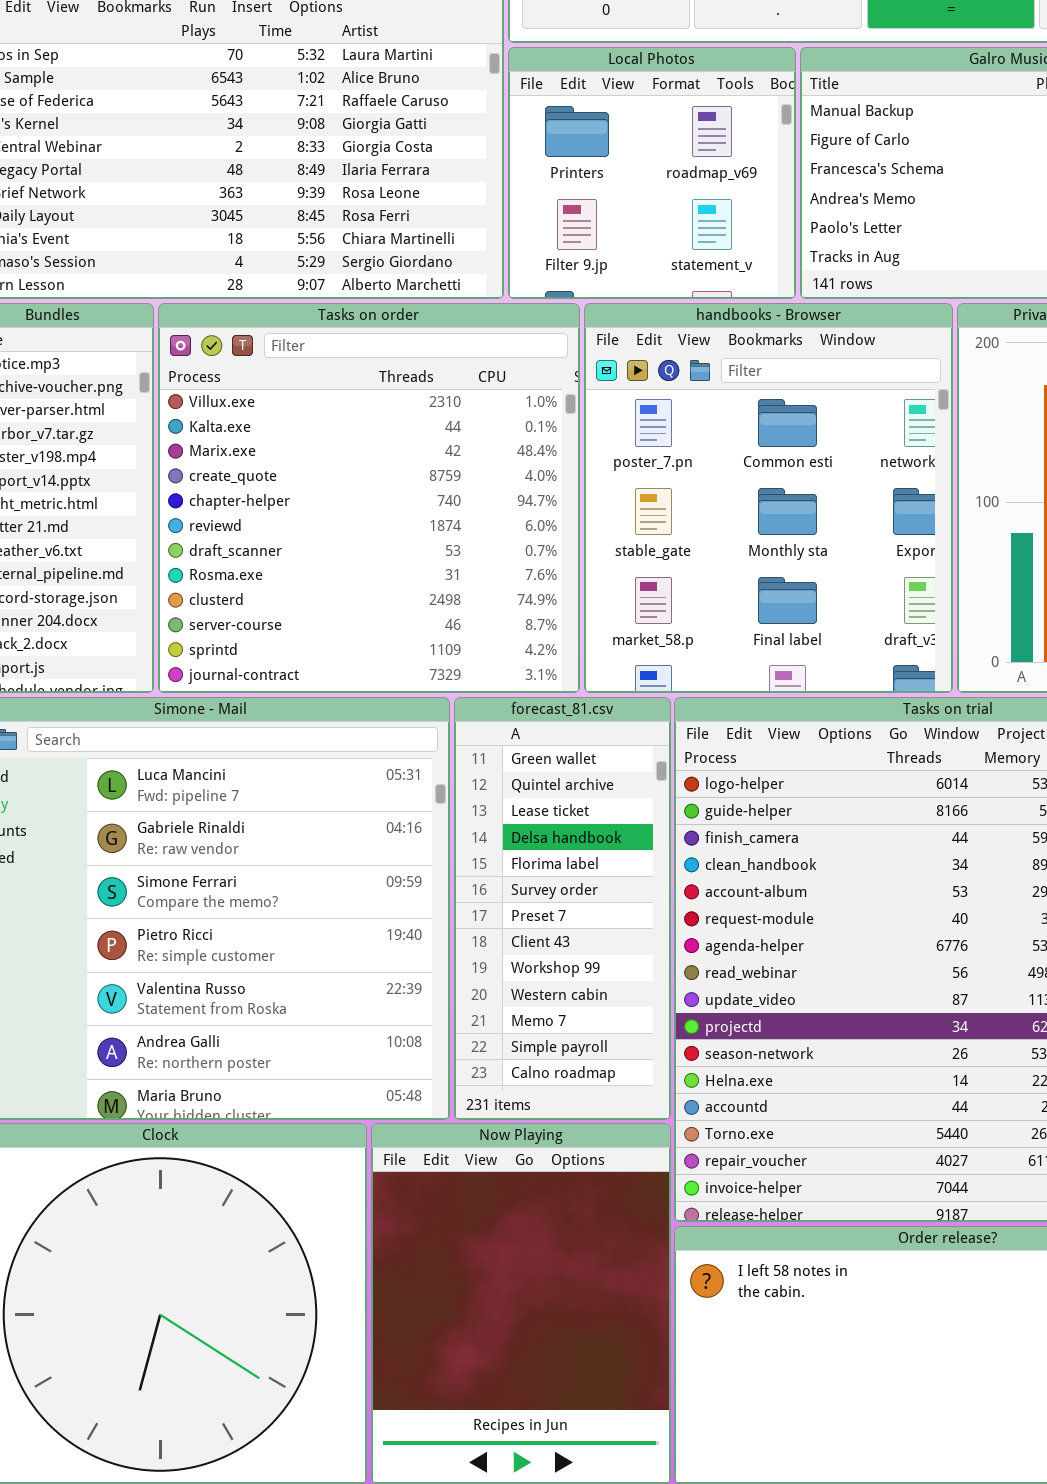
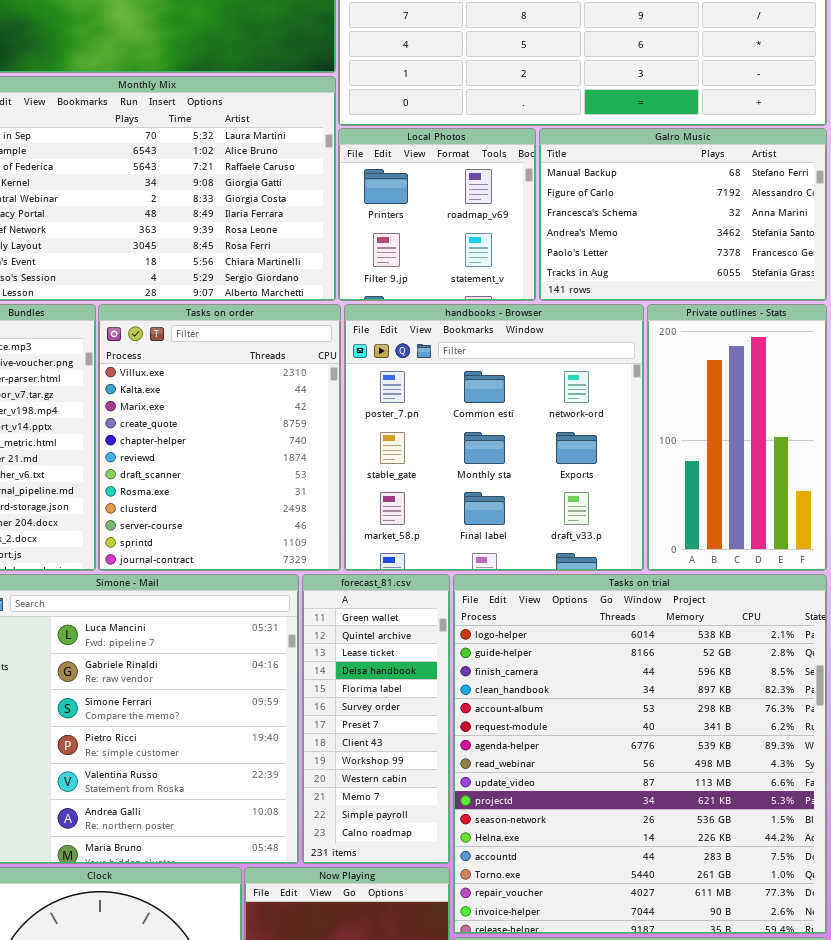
Tasks on order: [158,303,580,693] -> [98,304,341,571], resized
handbooks - Browser: [584,303,953,693] -> [344,304,644,571], resized

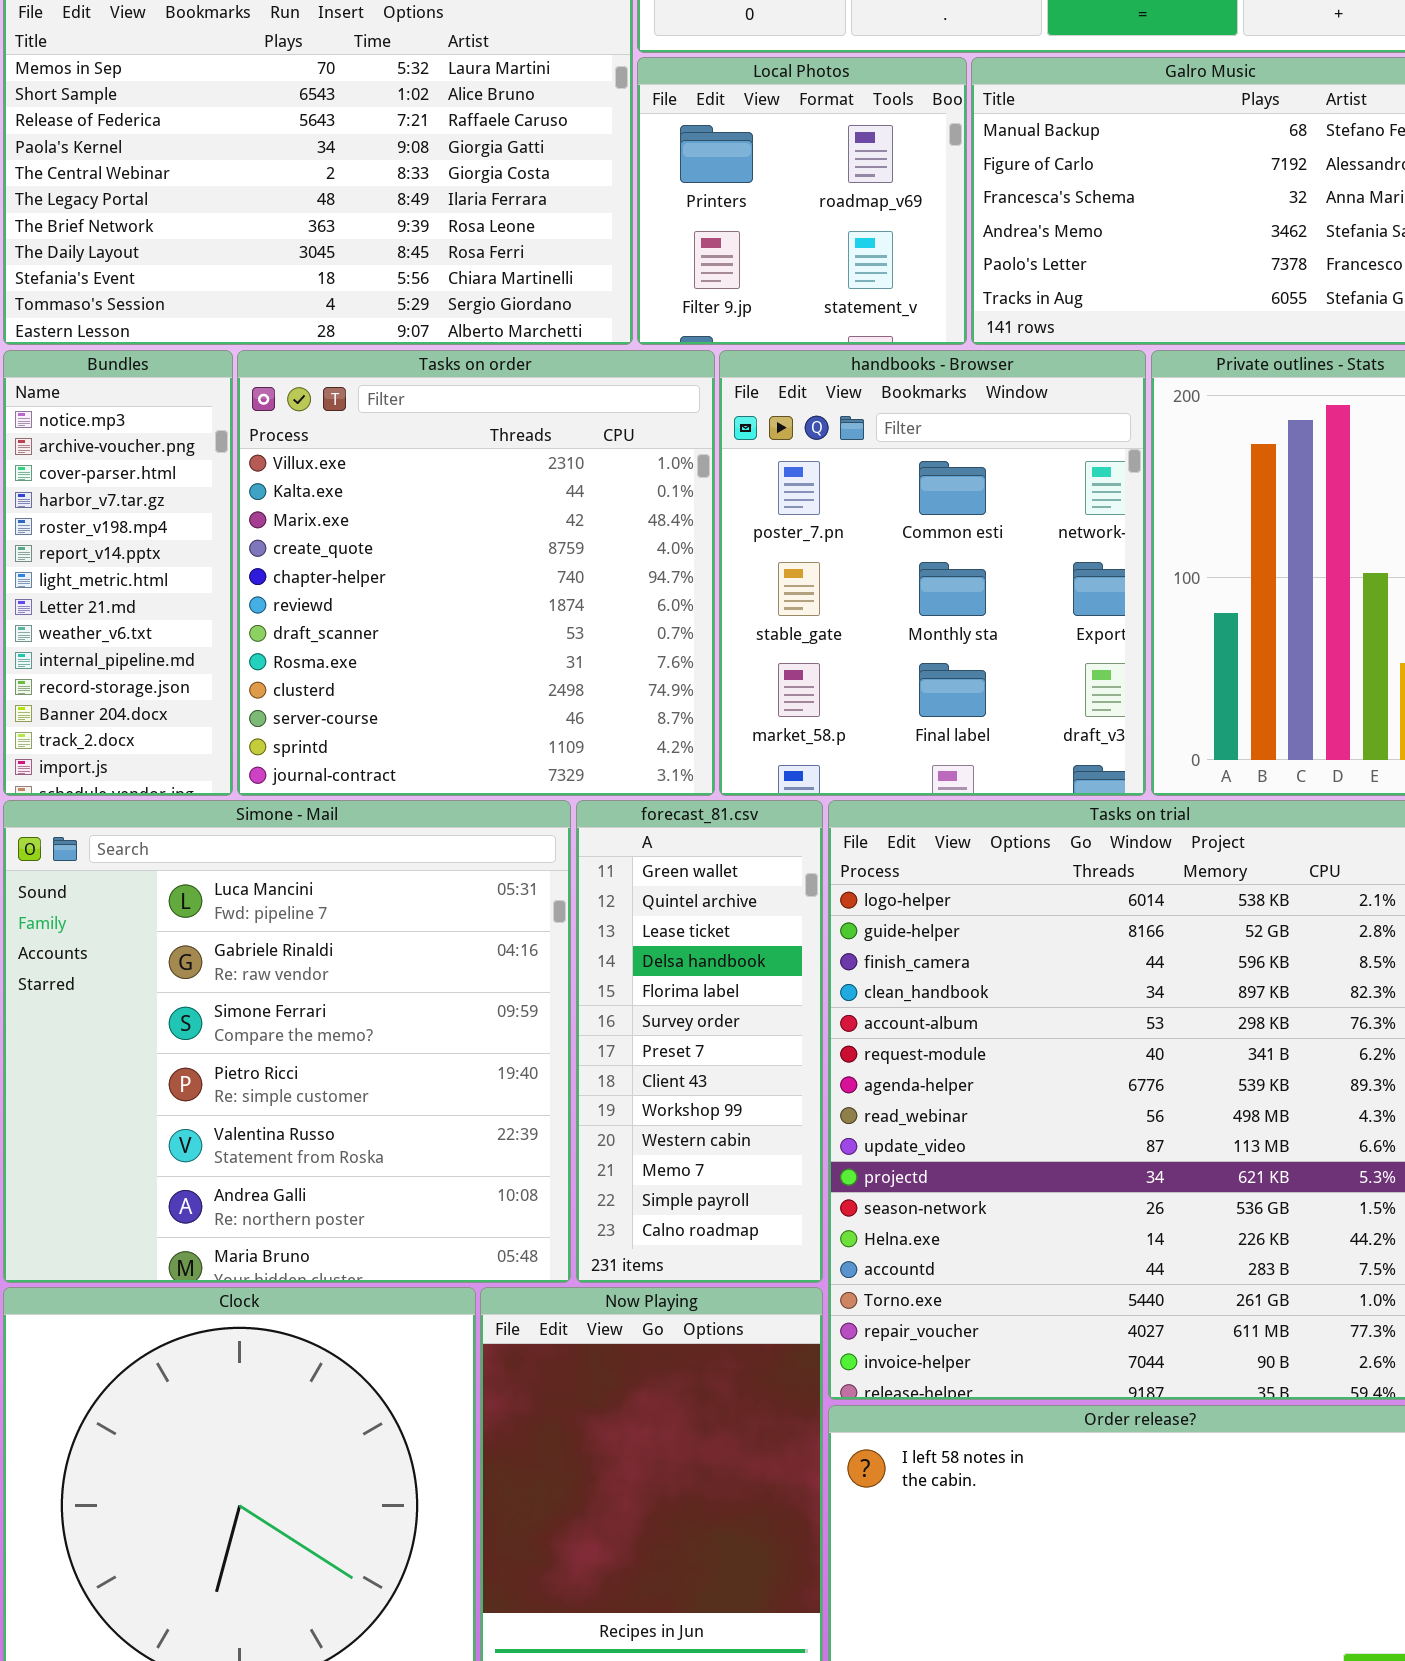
Tasks on order: [98,304,341,571] -> [237,350,715,796], resized
handbooks - Browser: [344,304,644,571] -> [719,350,1146,796], resized

